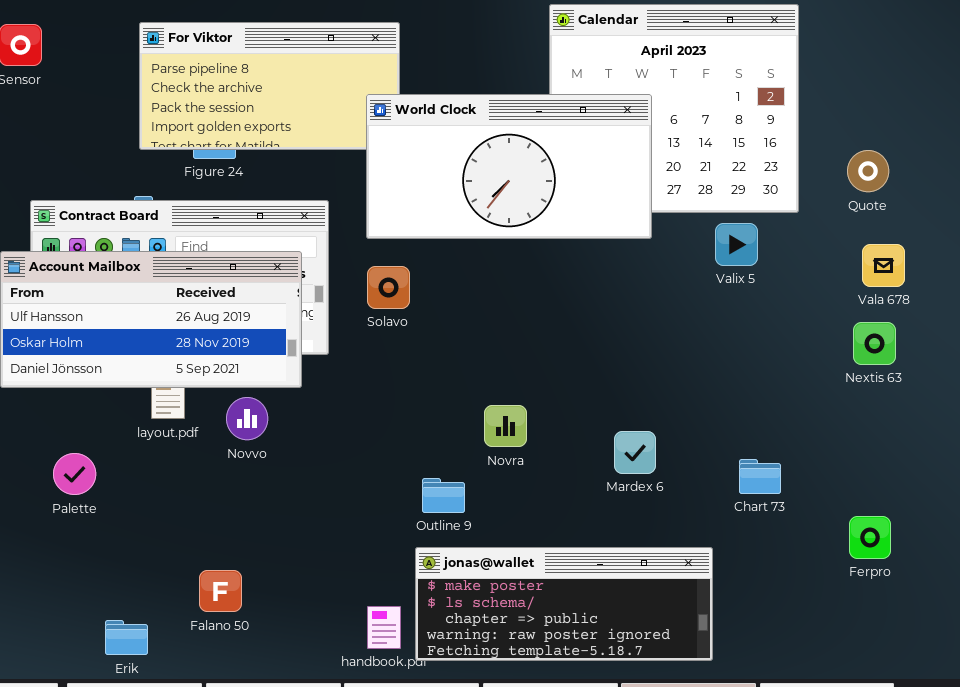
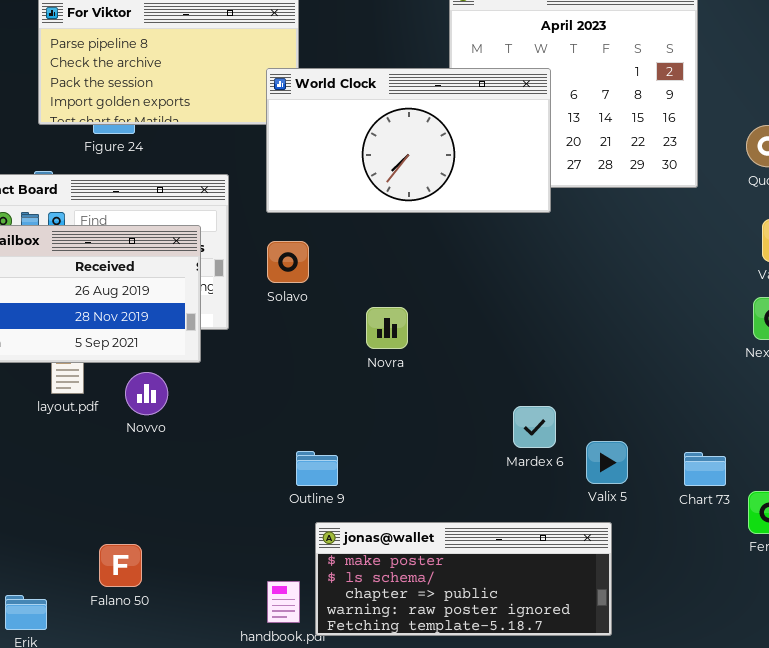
Valix 5: [715,223,758,266] -> [586,441,628,484], moved
Novra: [484,405,527,447] -> [366,307,408,349], moved
Chart 73: [739,459,781,494] -> [684,452,726,486], moved
Outline 9: [422,478,465,513] -> [296,451,338,486], moved

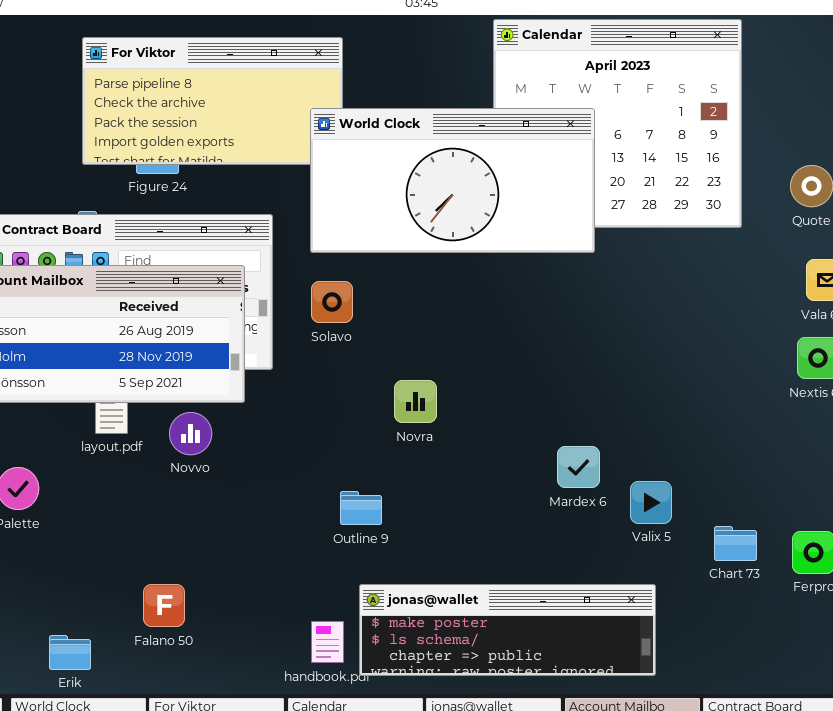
Novra: [366,307,408,349] -> [394,380,437,423], moved
Chart 73: [684,452,726,486] -> [714,526,757,561], moved
jonas@wallet: [315,522,612,636] -> [359,584,656,676], resized

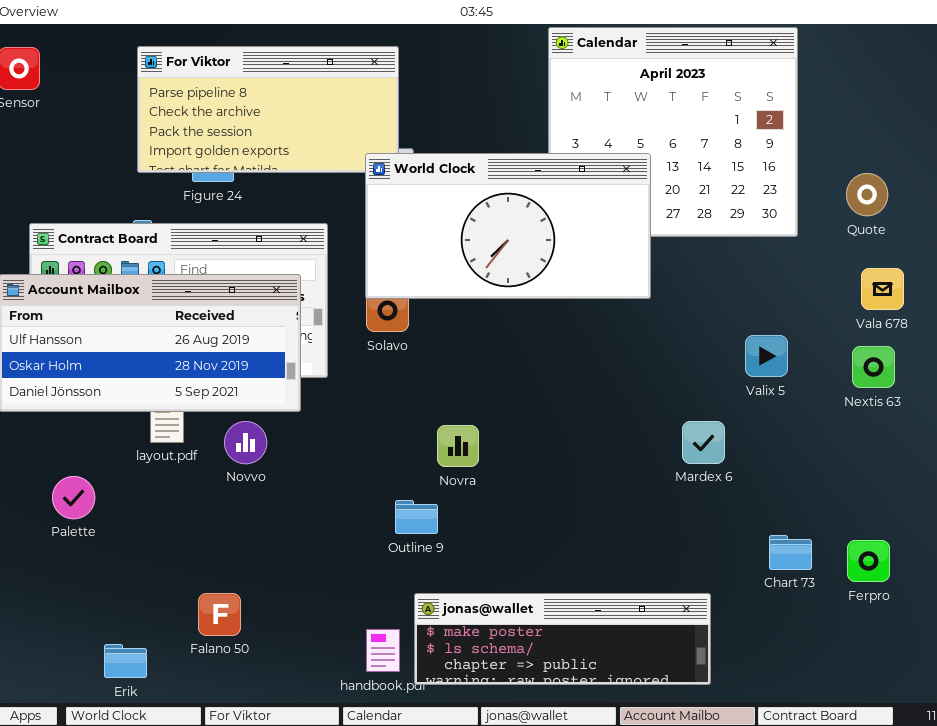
World Clock: [310,108,595,253] -> [365,153,651,299], moved
Novra: [394,380,437,423] -> [437,425,479,467], moved
Mardex 6: [557,446,600,488] -> [682,421,725,464], moved
Valix 5: [630,481,672,524] -> [745,335,788,377], moved

